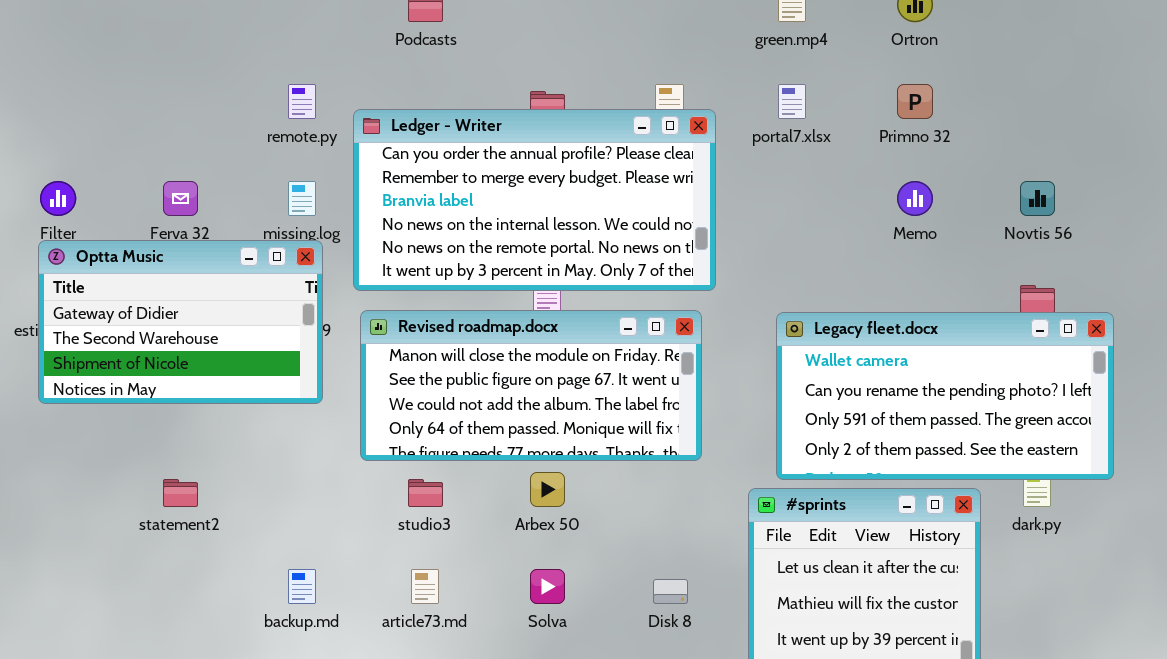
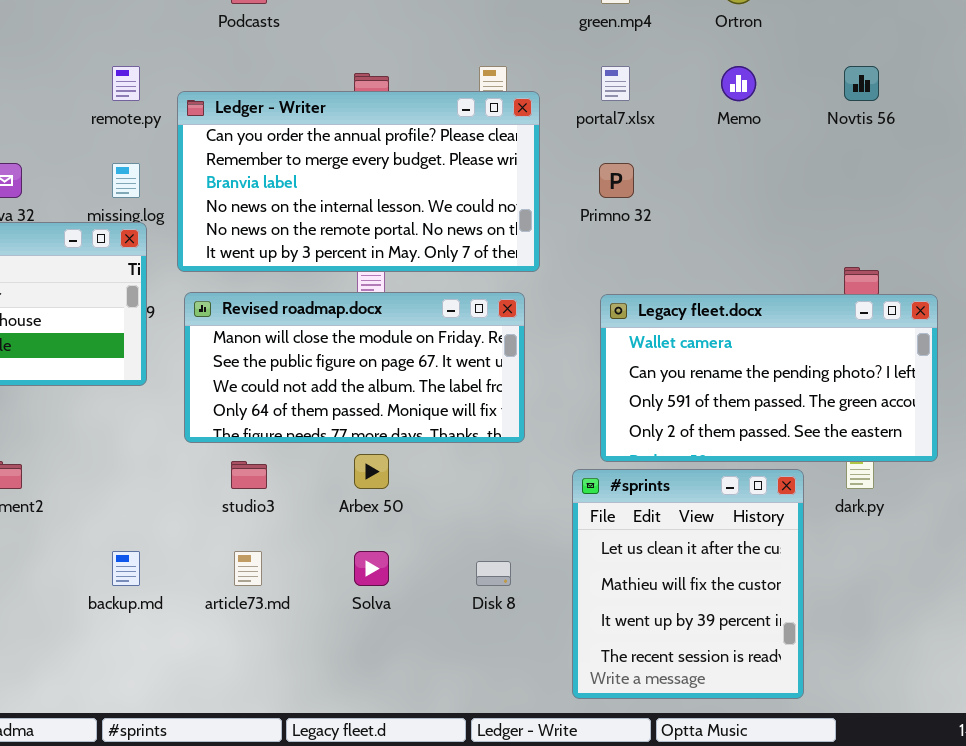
Primno 32: [897,84,933,119] -> [599,163,634,198], moved
Memo: [897,181,933,216] -> [721,66,756,101], moved
Novtis 56: [1020,181,1055,216] -> [844,66,879,101], moved

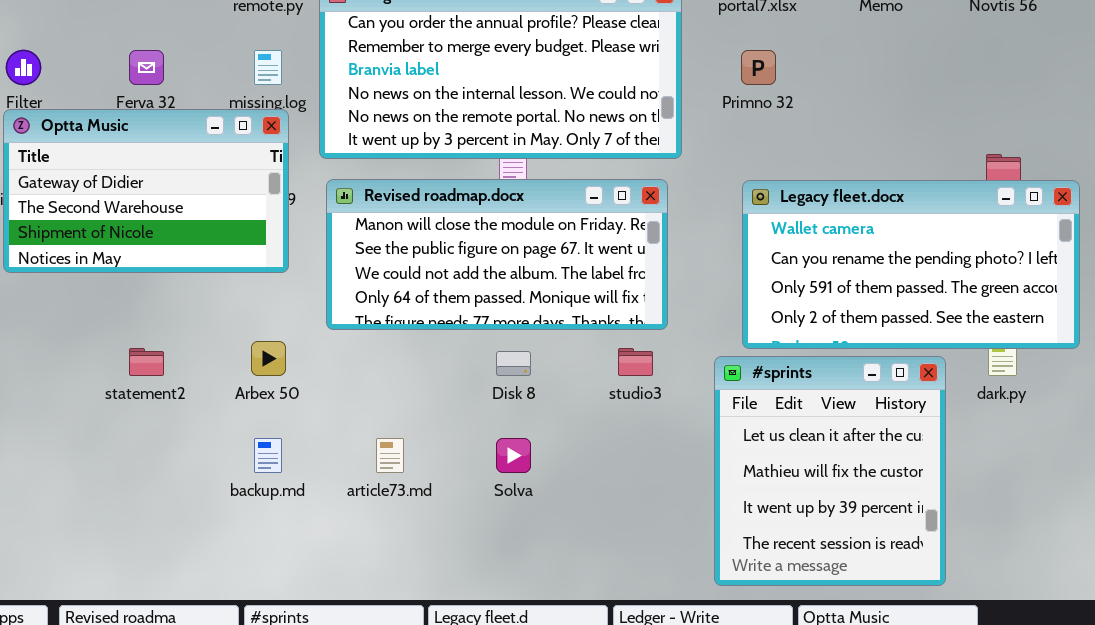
Arbex 50: [354,454,389,489] -> [251,341,286,376], moved
studio3: [231,461,267,489] -> [618,348,653,376], moved
Disk 8: [476,561,511,586] -> [496,351,531,376], moved

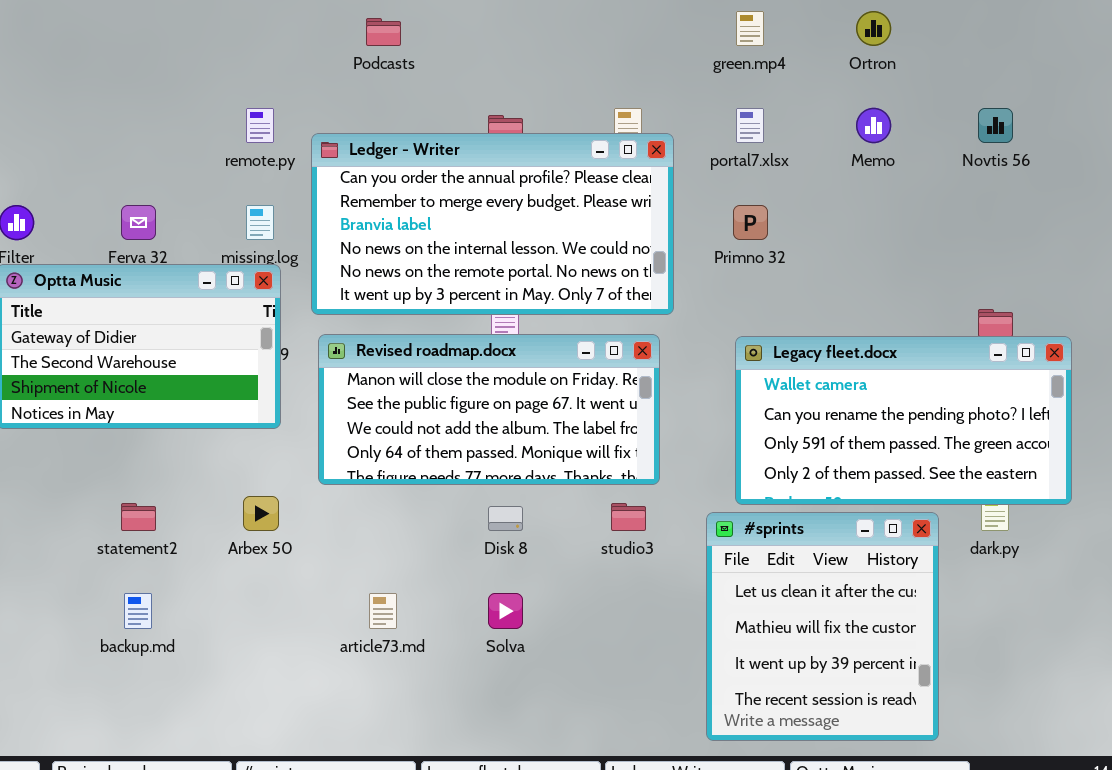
backup.md: [254,438,282,473] -> [124,593,152,629], moved

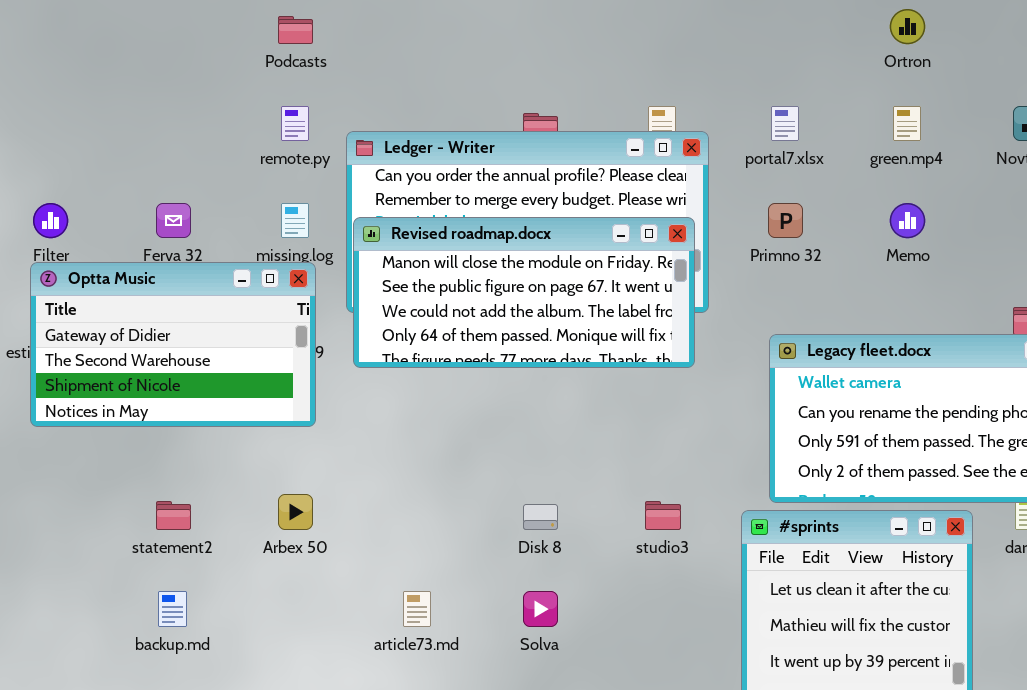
green.mp4: [736,11,764,46] -> [893,106,921,141], moved
Podcasts: [366,18,401,46] -> [278,16,313,44], moved
Memo: [856,108,891,143] -> [890,203,925,238], moved
Revised roadmap.docx: [318,334,660,485] -> [353,217,695,368], moved

